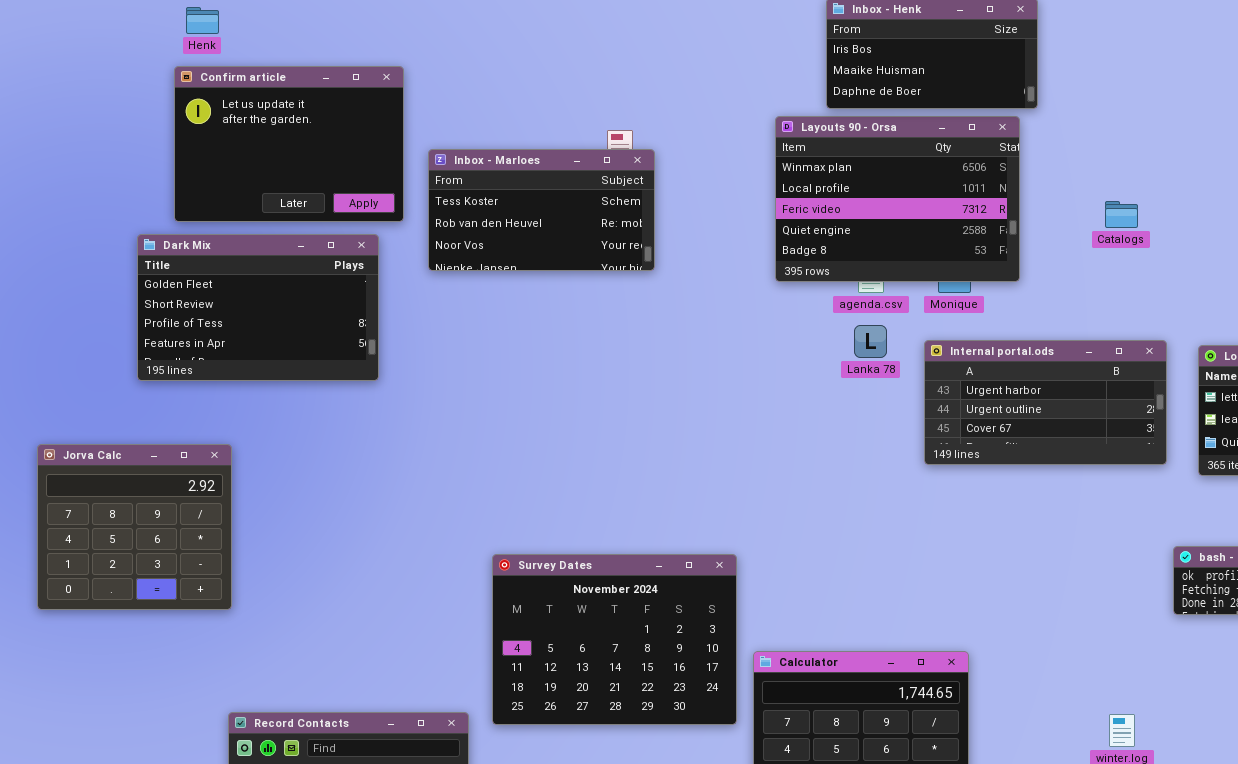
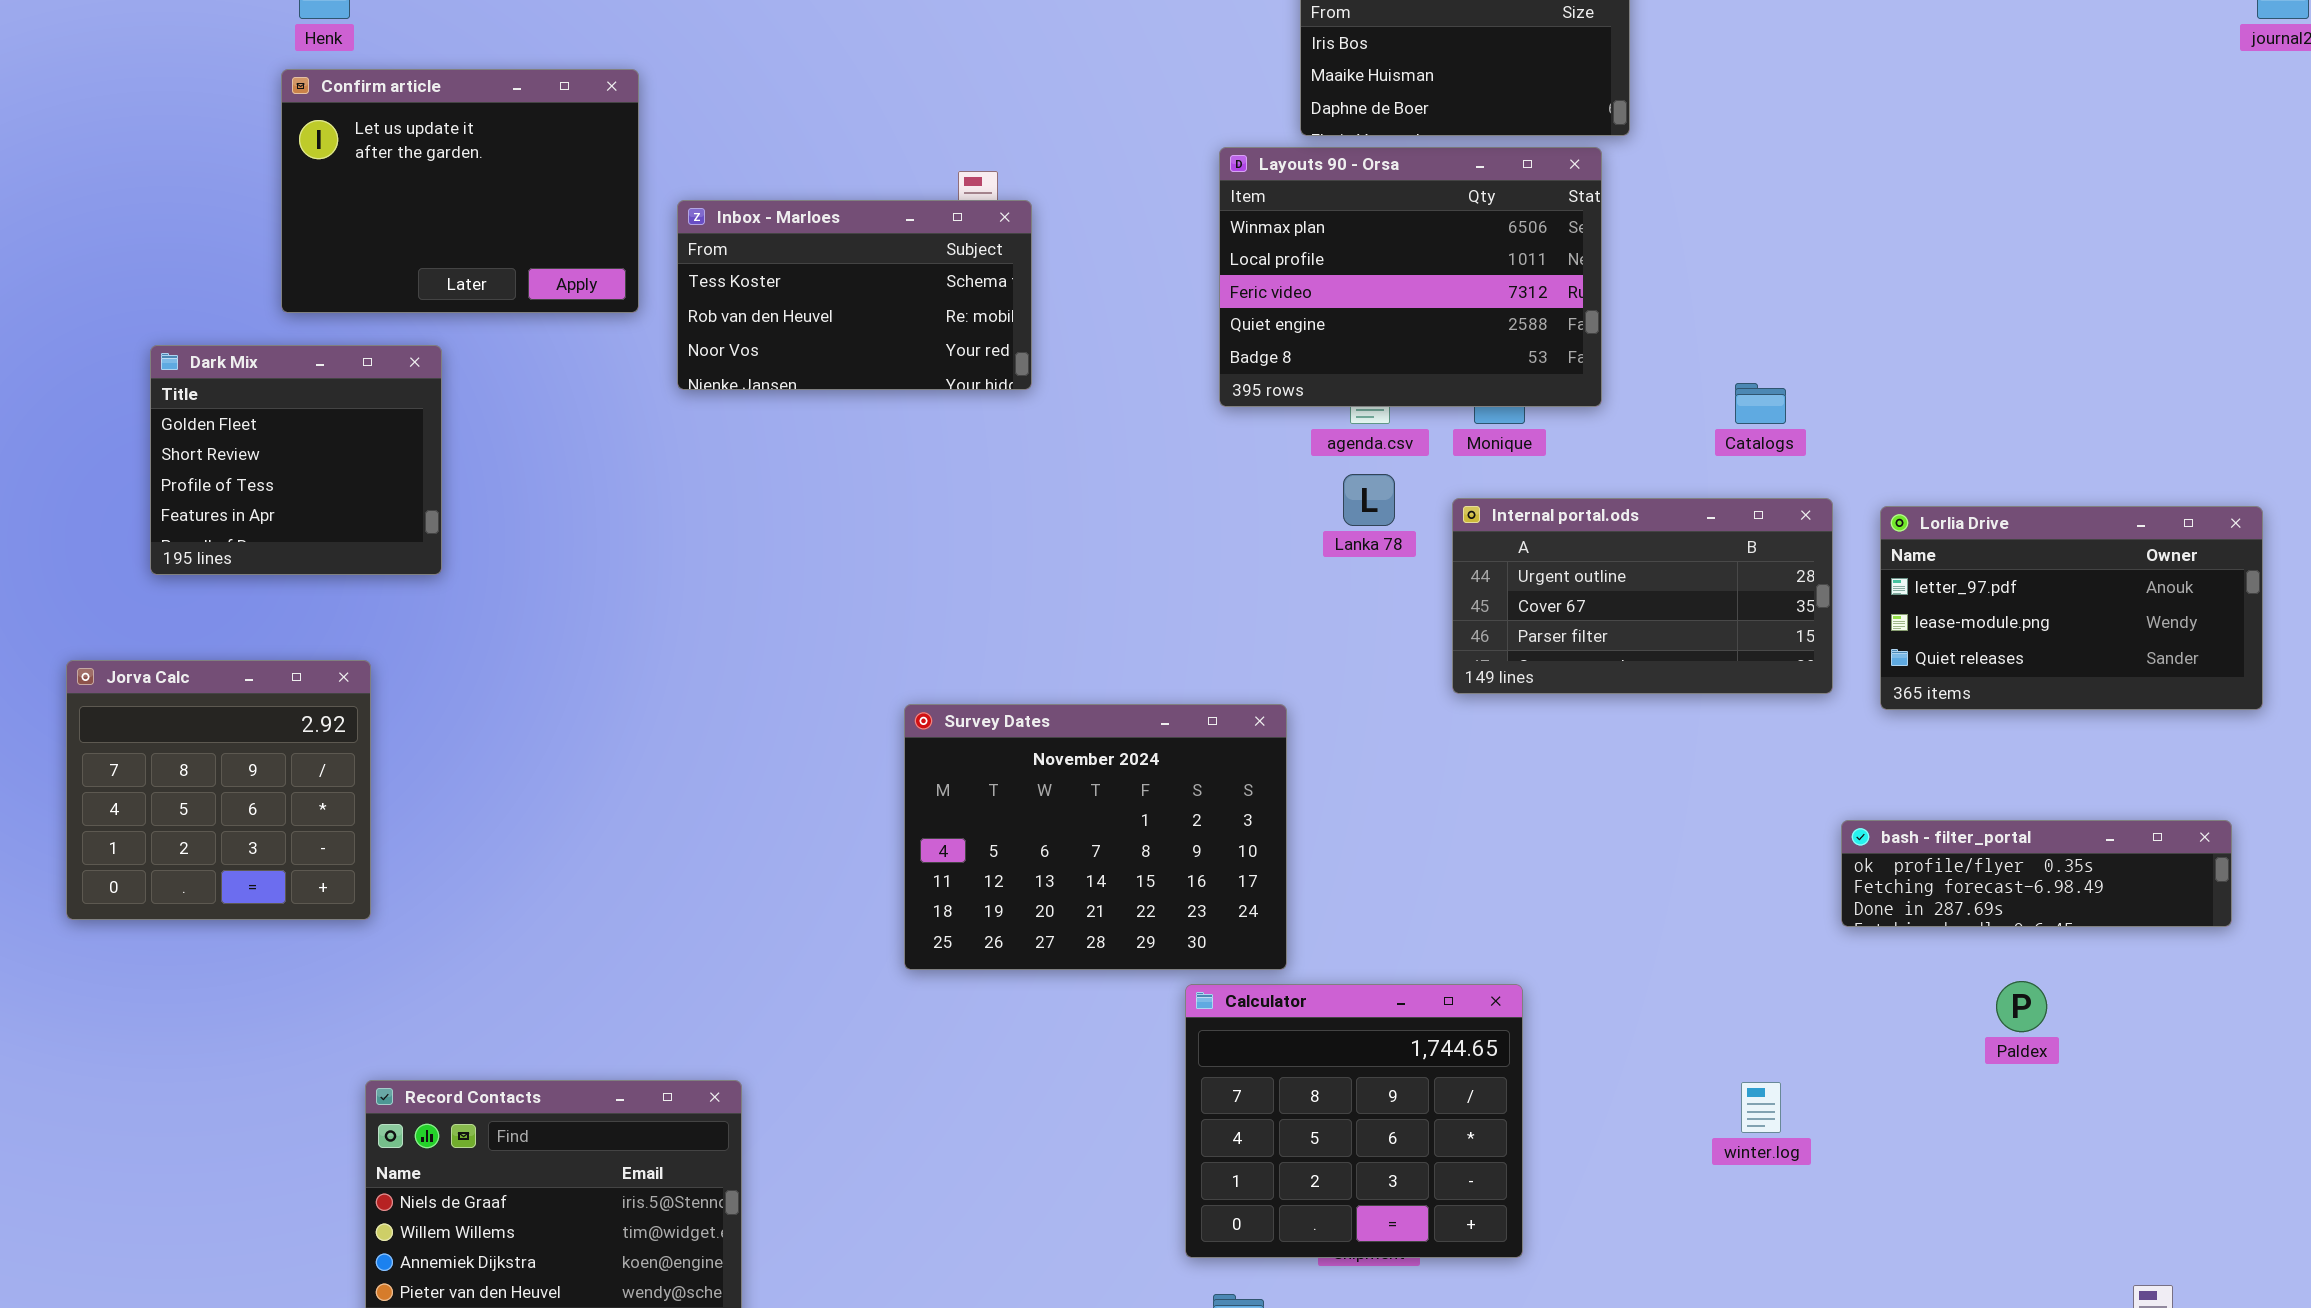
Catalogs: [1105,201,1138,228] -> [1735,383,1786,424], moved
Dark Mix: [137,234,379,381] -> [150,345,442,575], moved, resized
Internal portal.ods: [924,340,1167,465] -> [1452,498,1833,694], scrolled down 1 row
Survey Dates: [492,554,737,725] -> [904,704,1287,970], moved

